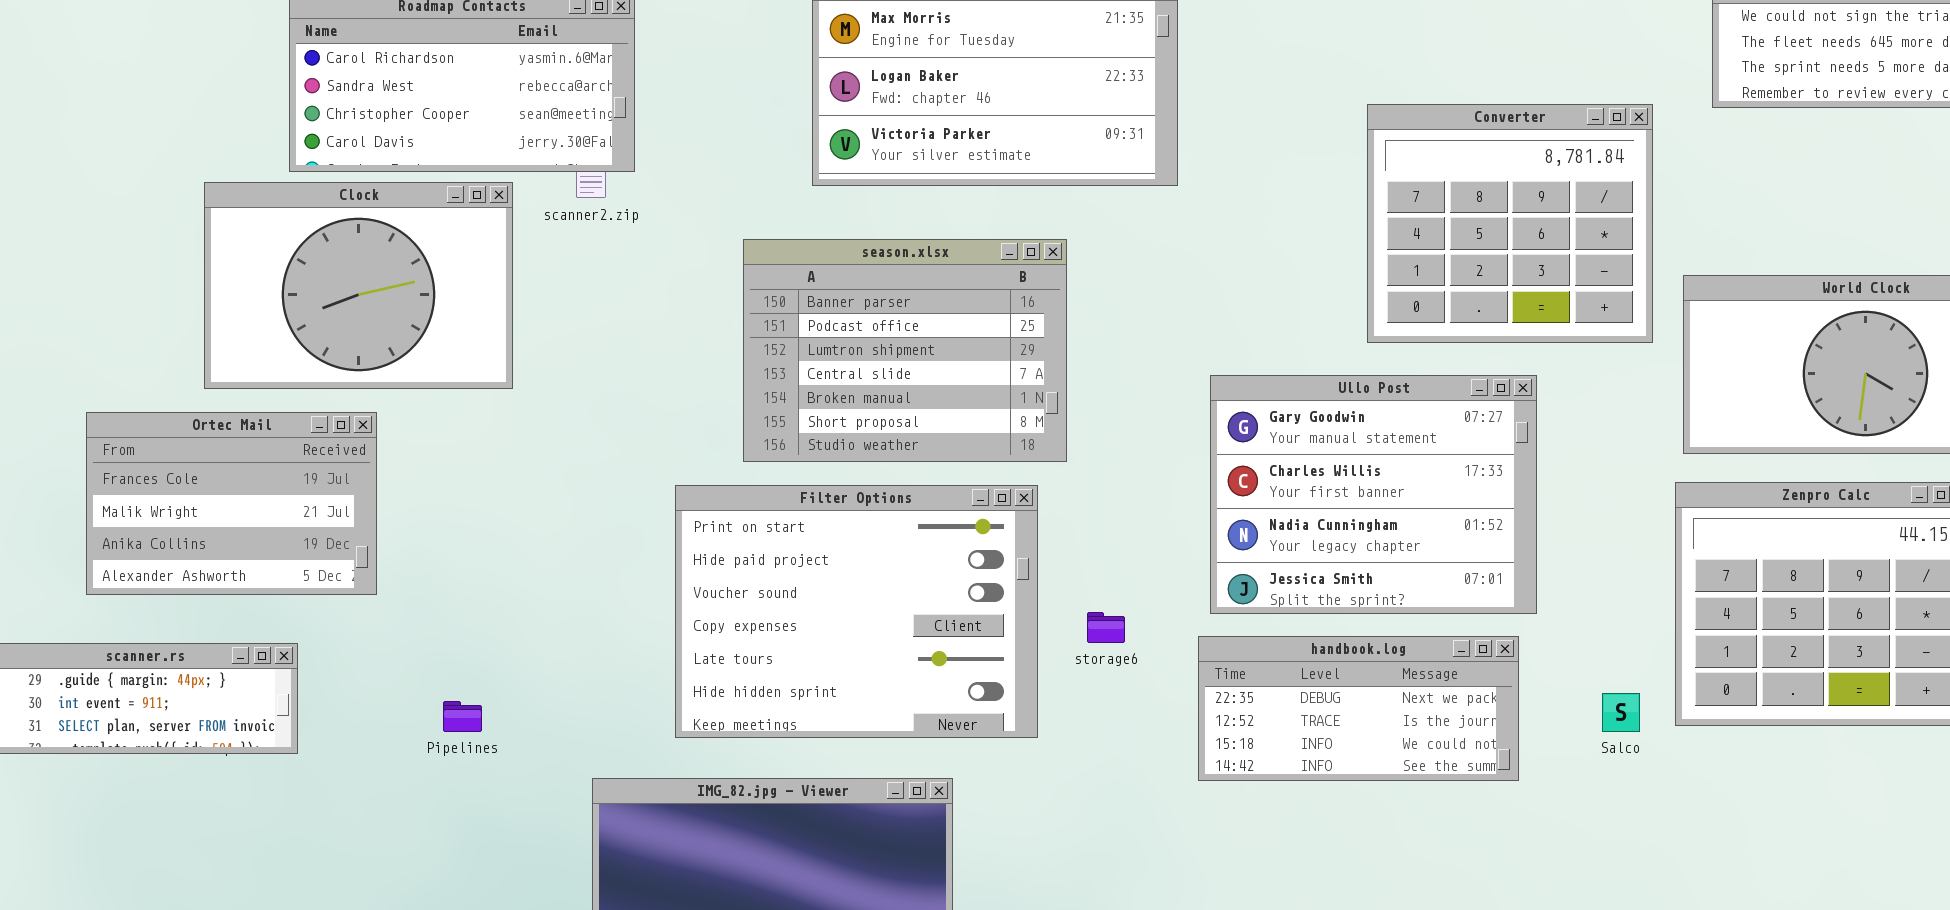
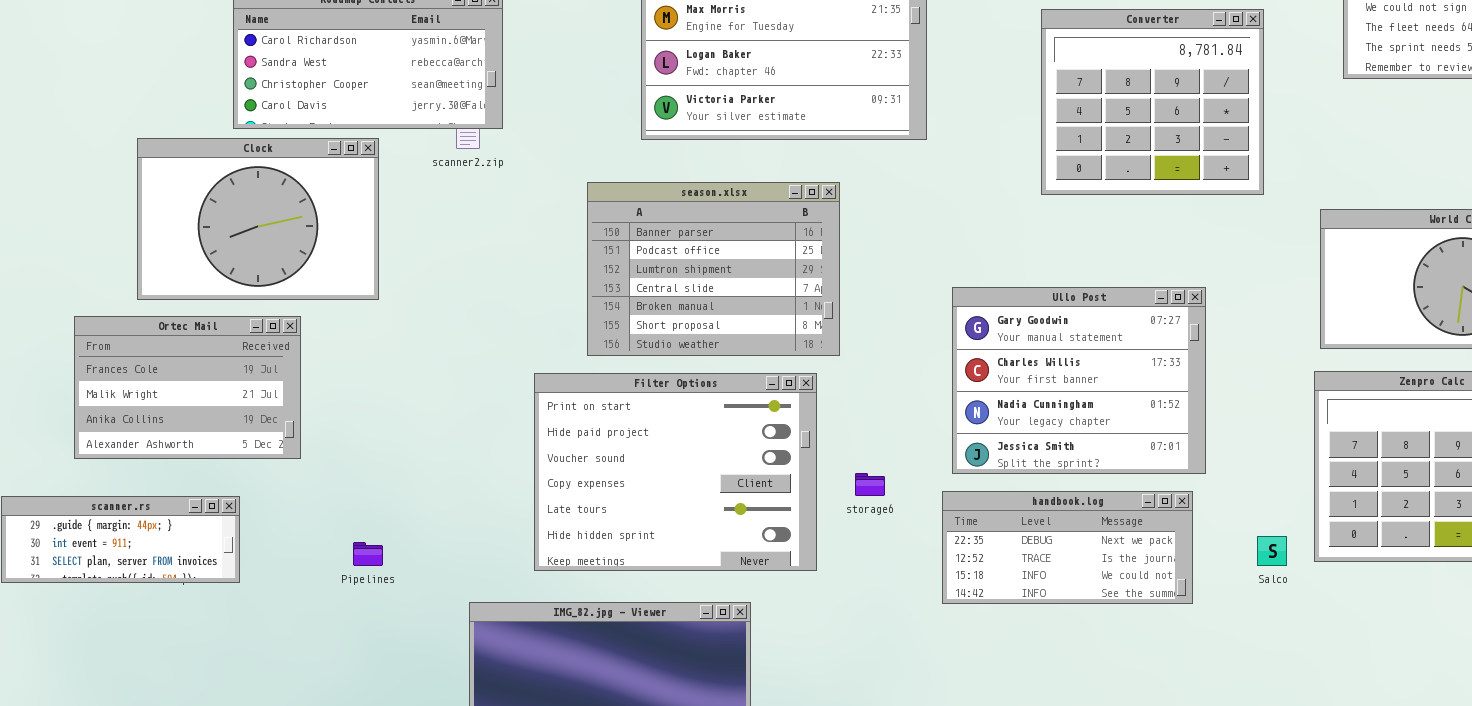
Converter: [1367,104,1653,343] -> [1041,9,1264,195], moved
Clock: [204,182,513,389] -> [137,138,379,300], moved

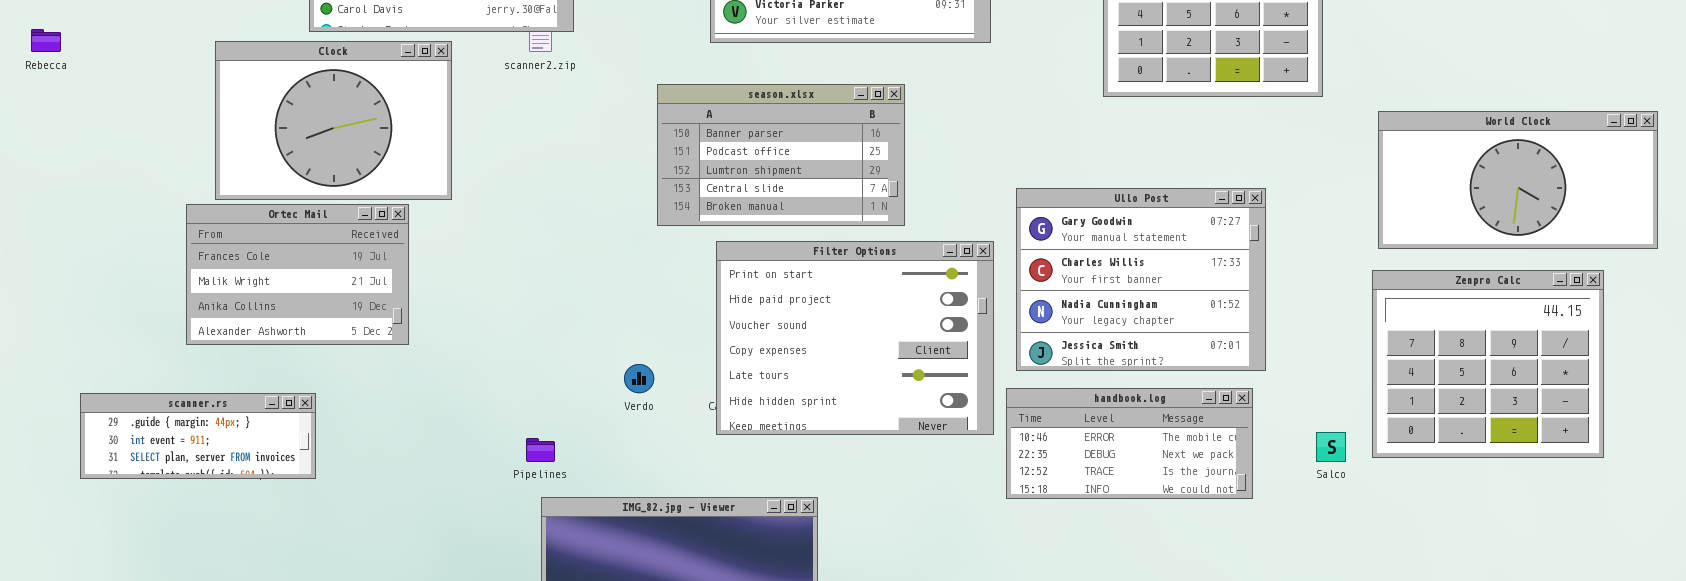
season.xlsx: [587,182,840,356] -> [657,84,905,226], resized
Ortec Mail: [74,316,301,459] -> [186,204,409,345], moved
Filter Options: [534,373,817,571] -> [716,241,994,435], moved
handbook.log: [942,491,1193,604] -> [1006,388,1253,499], scrolled up 1 row
Pipelines: [353,542,383,566] -> [526,438,555,462], moved

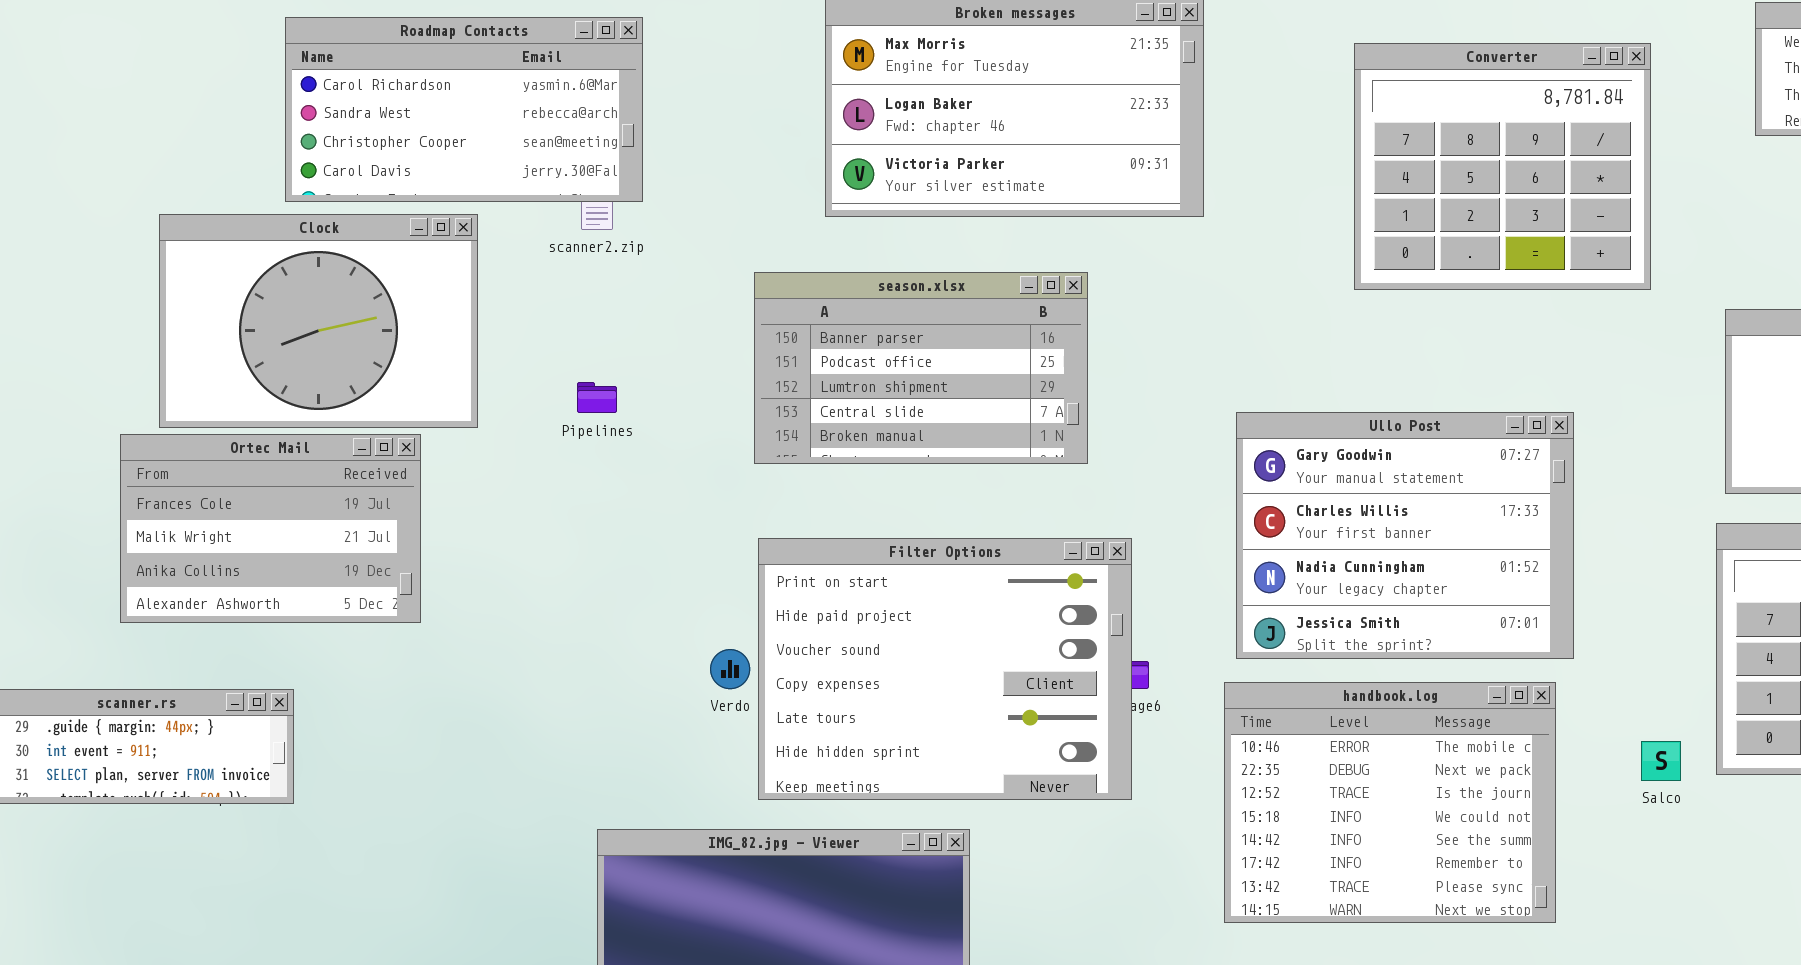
Filter Options: [716,241,994,435] -> [758,538,1132,800], moved
handbook.log: [1006,388,1253,499] -> [1224,682,1556,923], resized
Pipelines: [526,438,555,462] -> [577,382,617,413], moved

